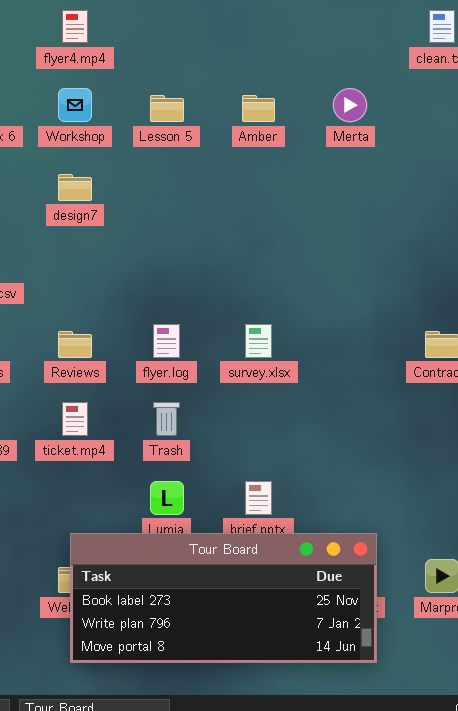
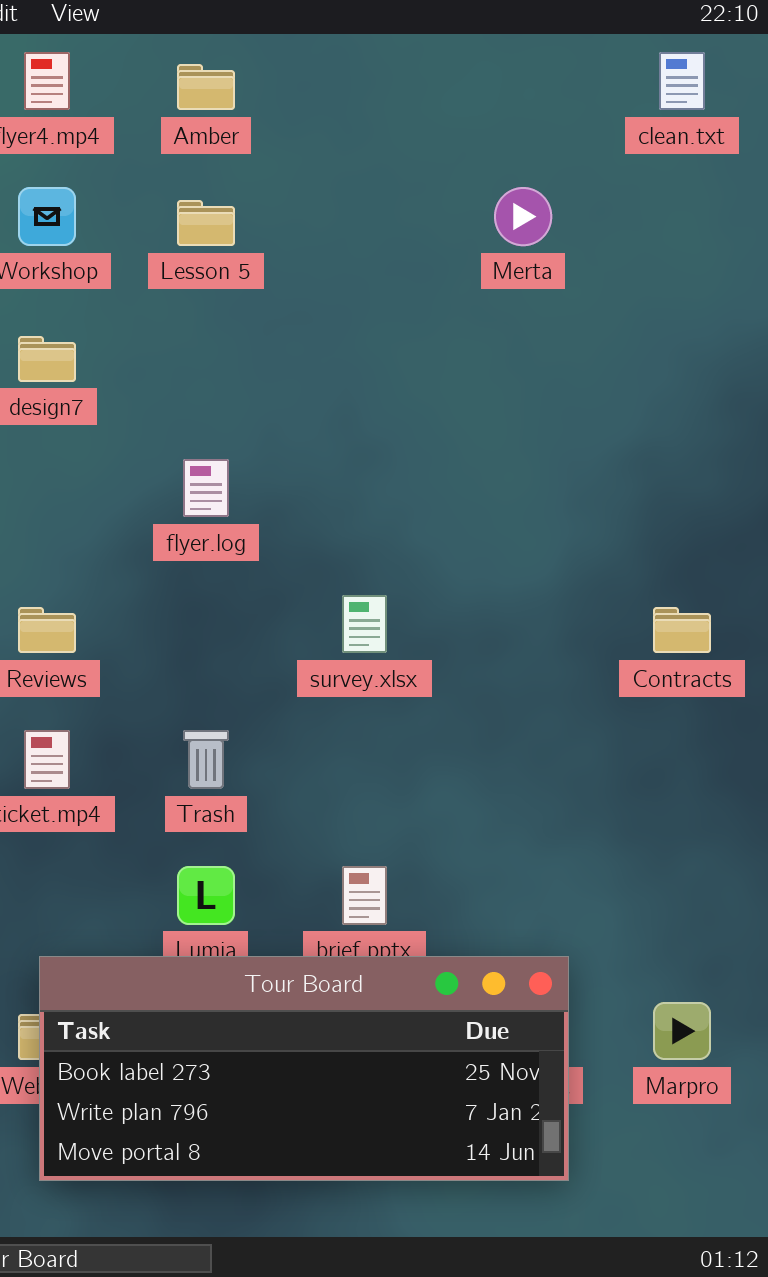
Amber: [242,95,275,122] -> [177,64,235,110], moved
flyer.log: [153,324,180,358] -> [183,459,229,517], moved

